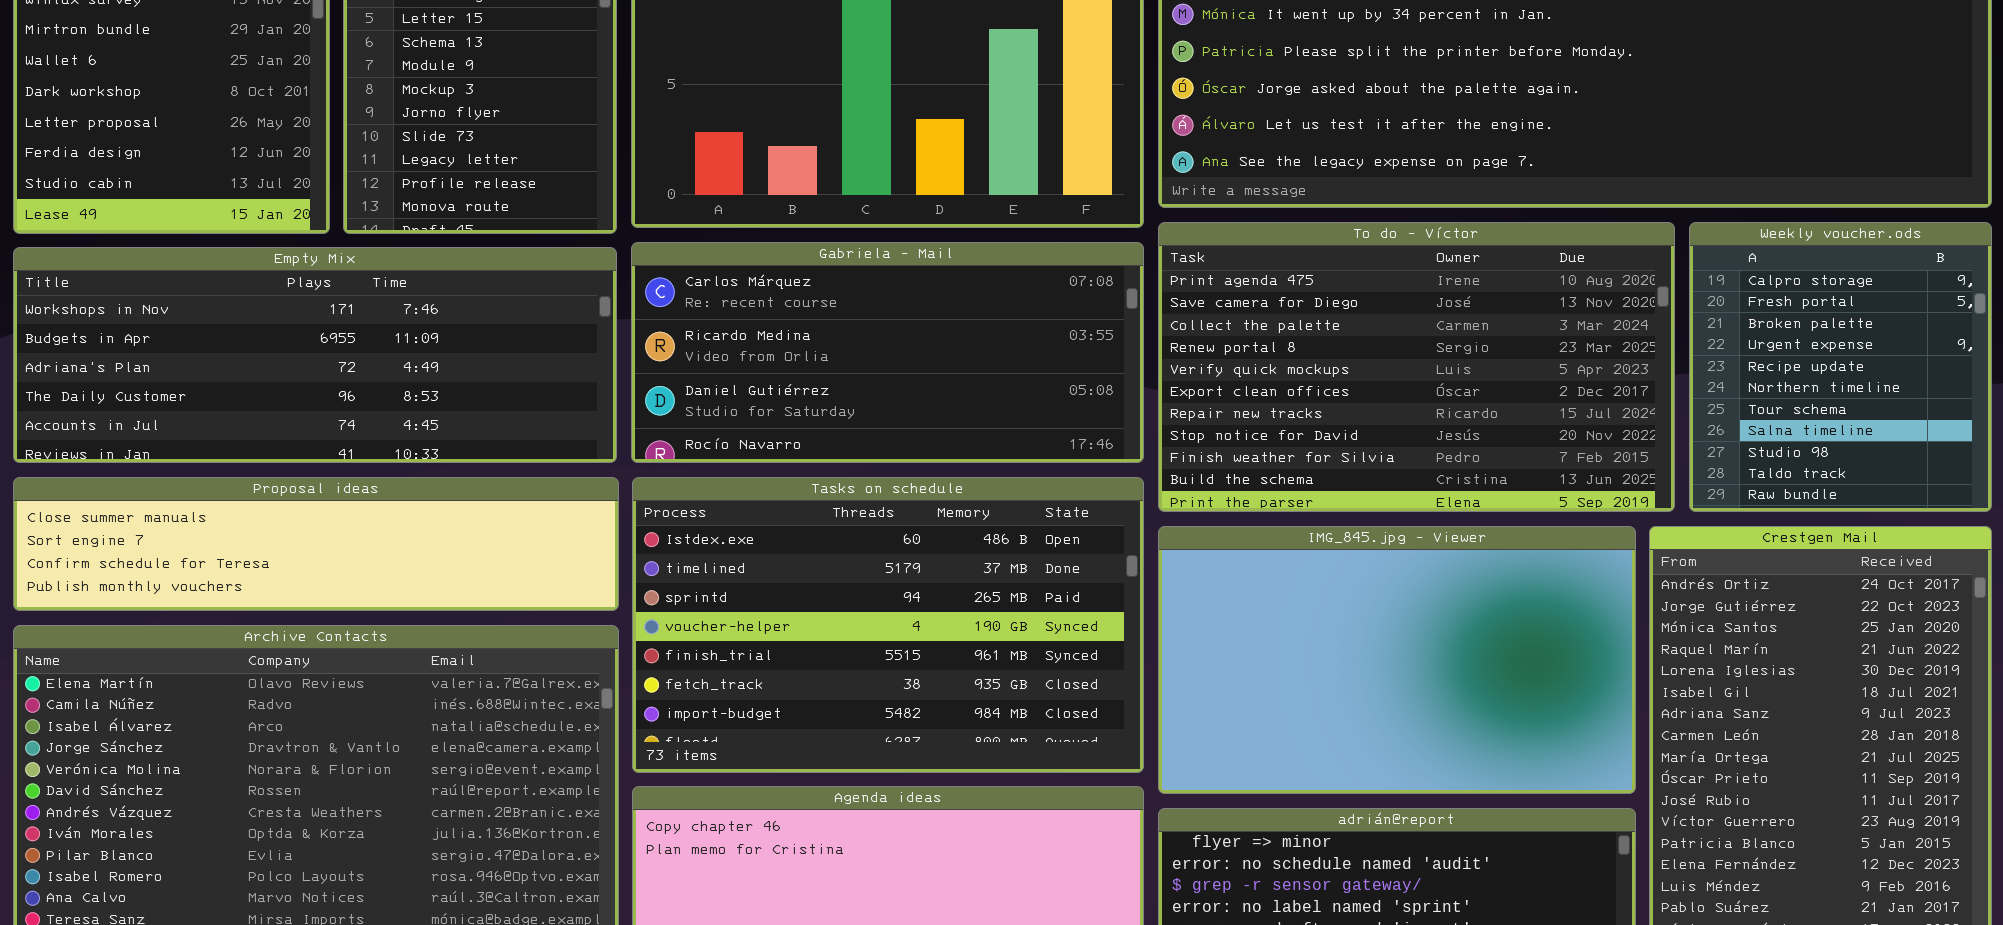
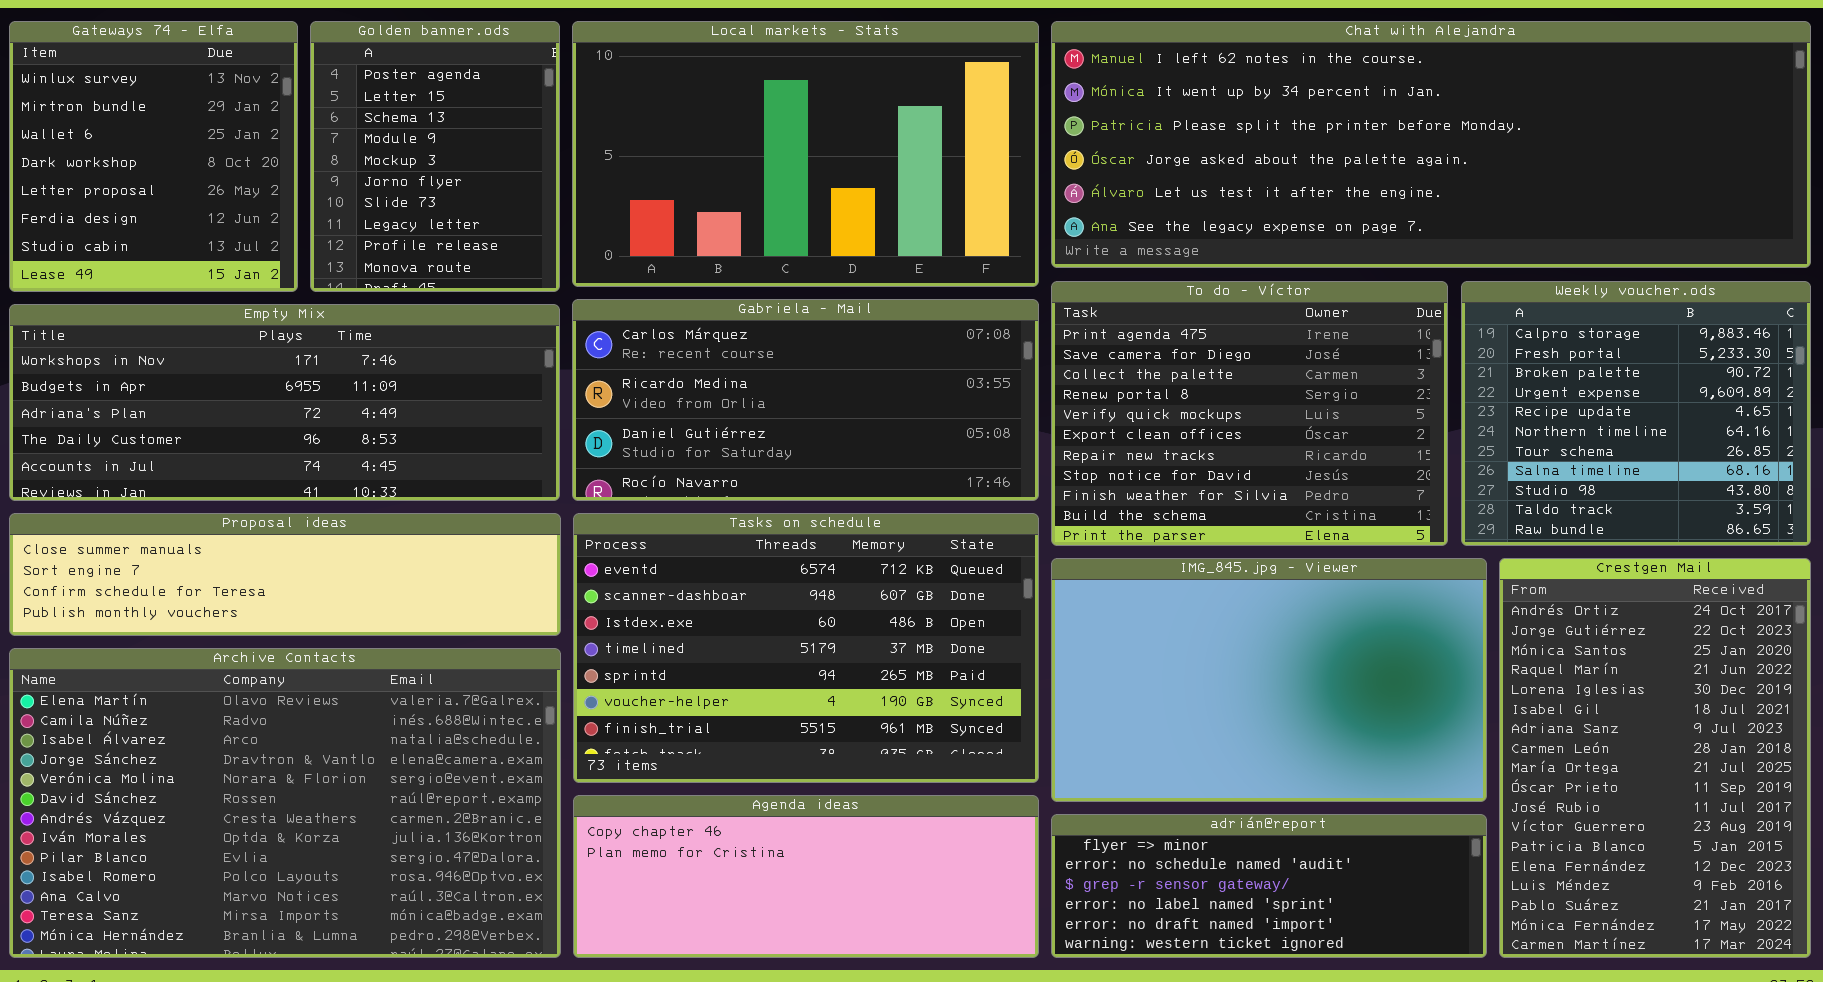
To do - Víctor: [1158,222,1675,512] -> [1051,281,1448,546], resized
Weekly voucher.ods: [1689,222,1992,512] -> [1461,281,1811,546], resized
Tasks on schedule: [632,477,1144,773] -> [573,513,1039,783], scrolled up 2 rows

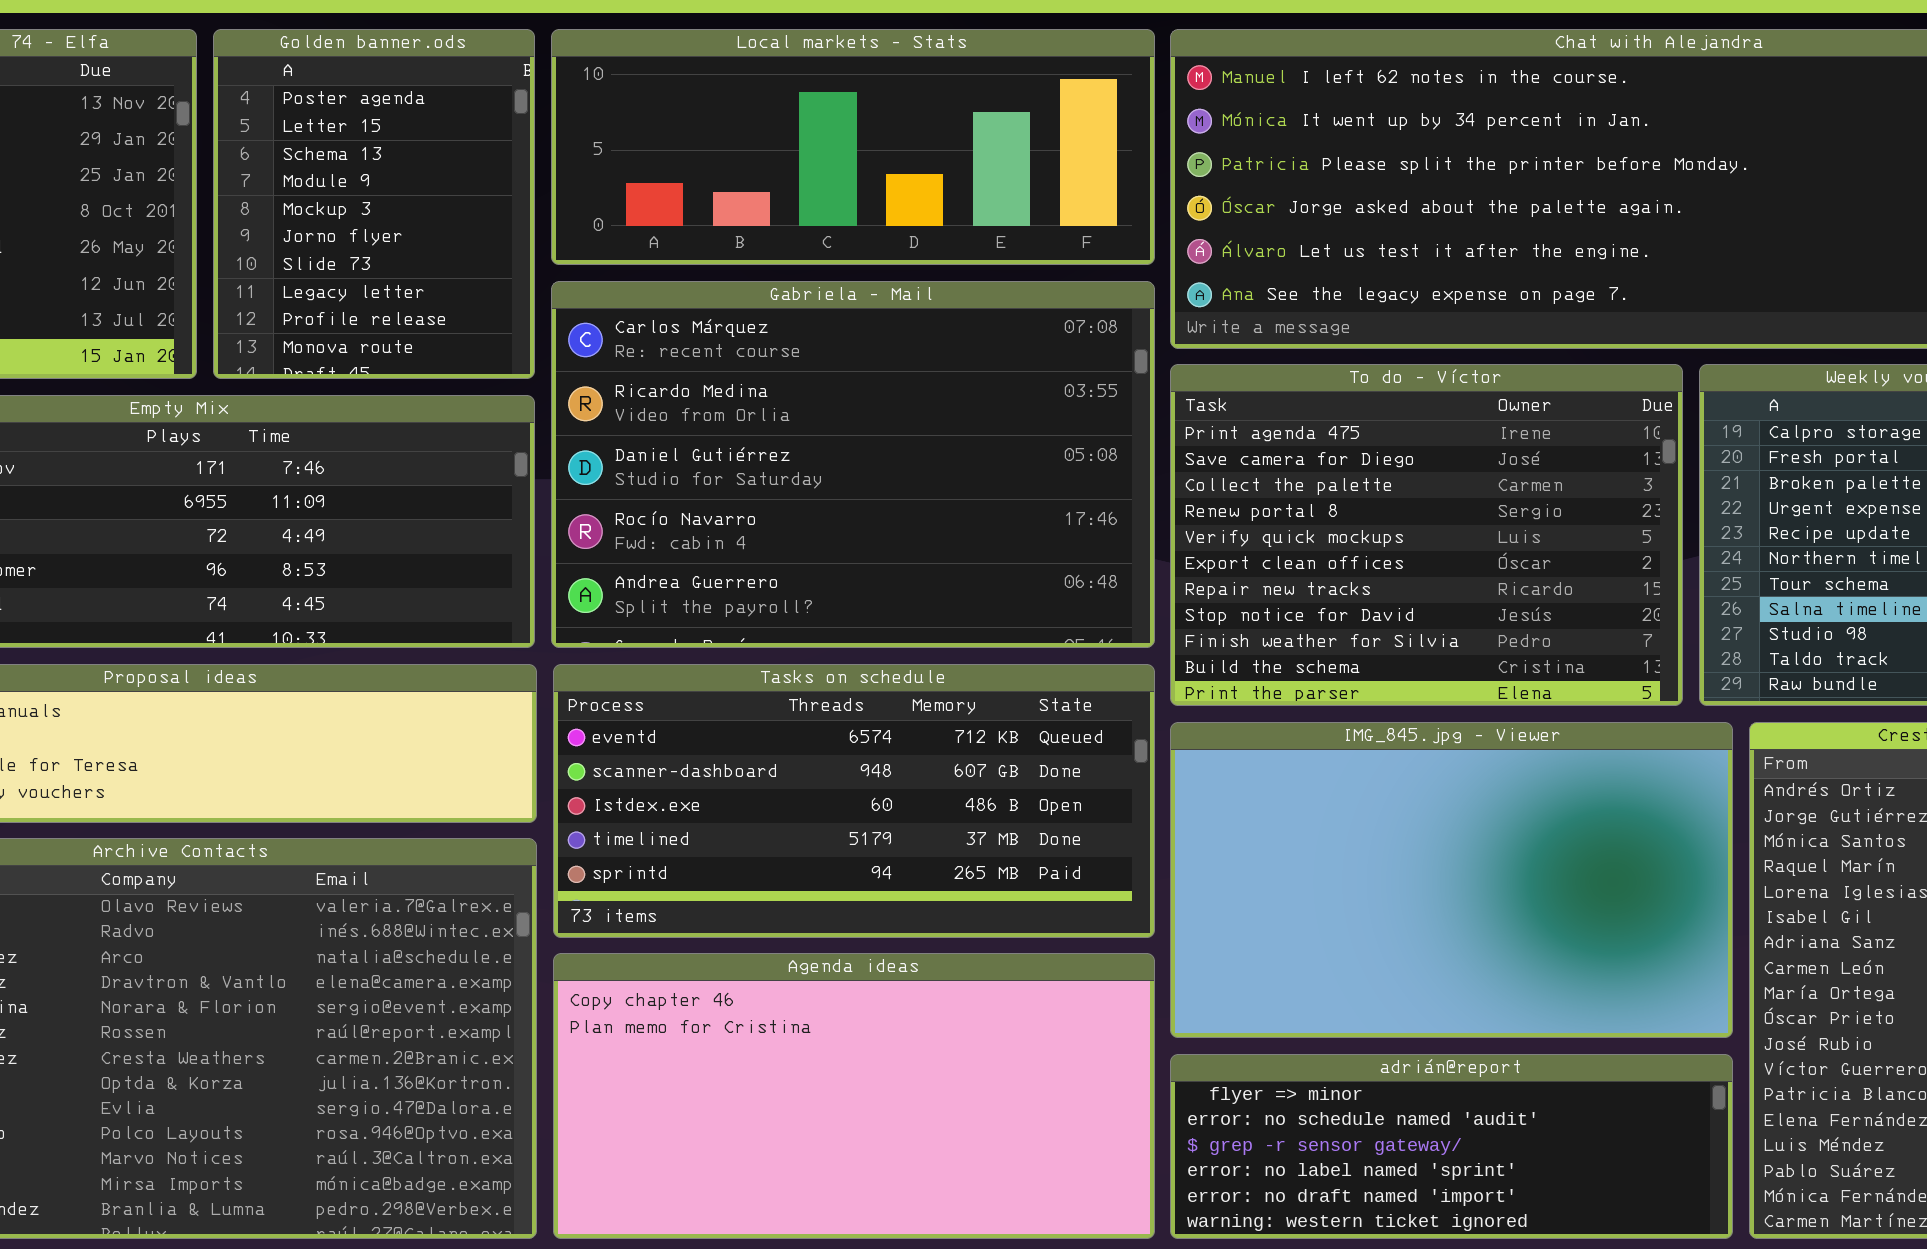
Local markets - Stats: [572,21,1039,287] -> [551,29,1155,265], resized
Gabriela - Mail: [572,299,1039,501] -> [551,281,1155,648], resized
Tasks on schedule: [573,513,1039,783] -> [553,664,1155,938], resized
Agenda ideas: [573,795,1039,958] -> [553,953,1155,1239], resized

